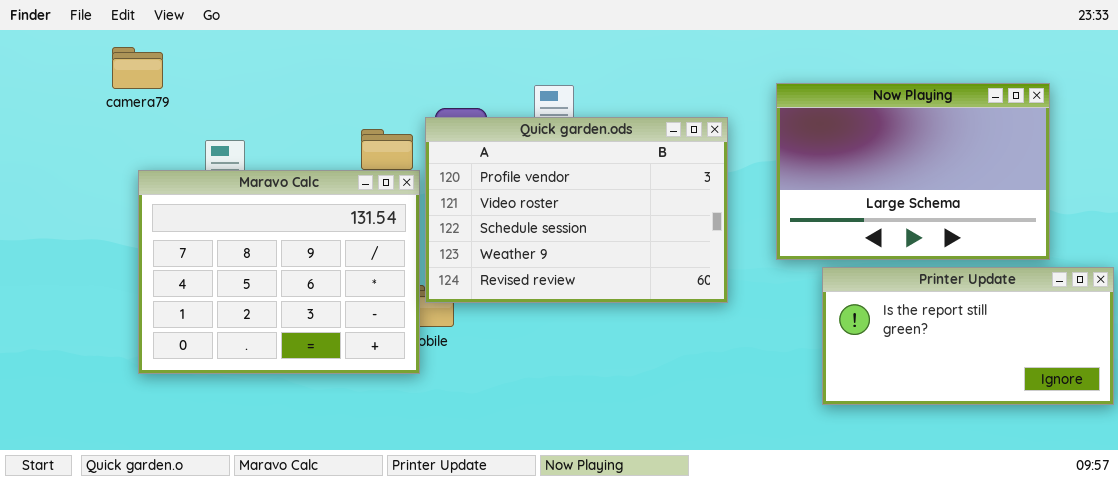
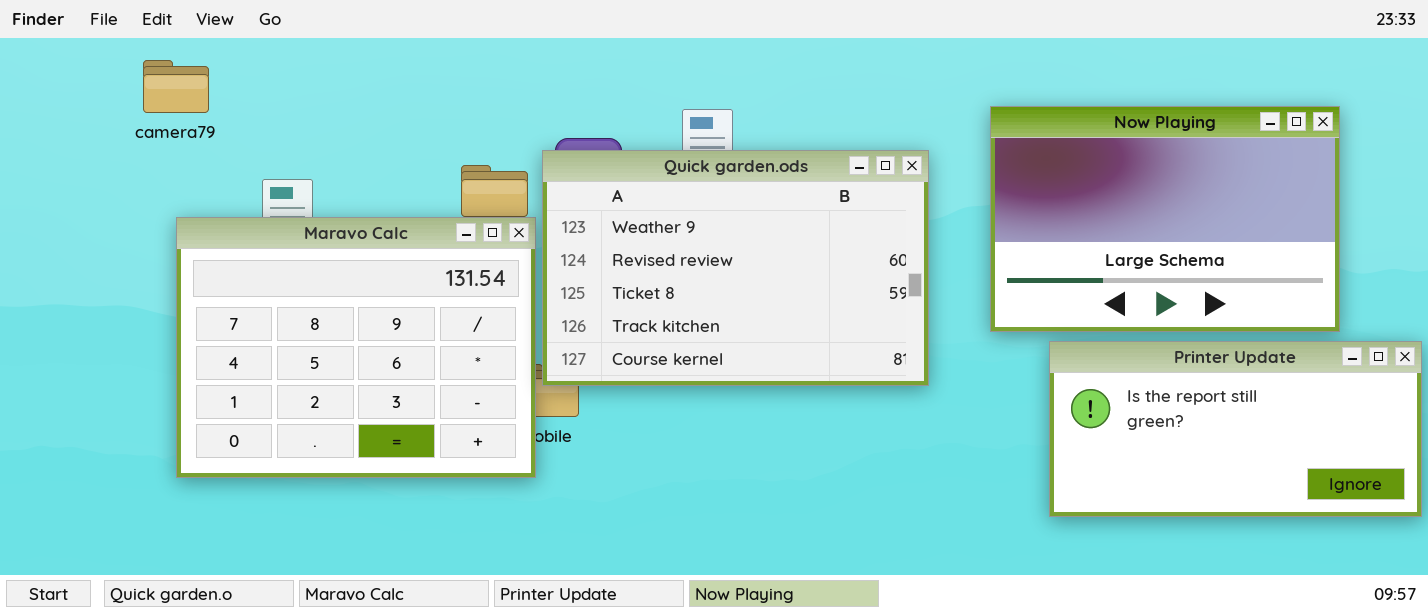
Quick garden.ods: [425,117,728,303] -> [542,150,929,386], scrolled down 3 rows

